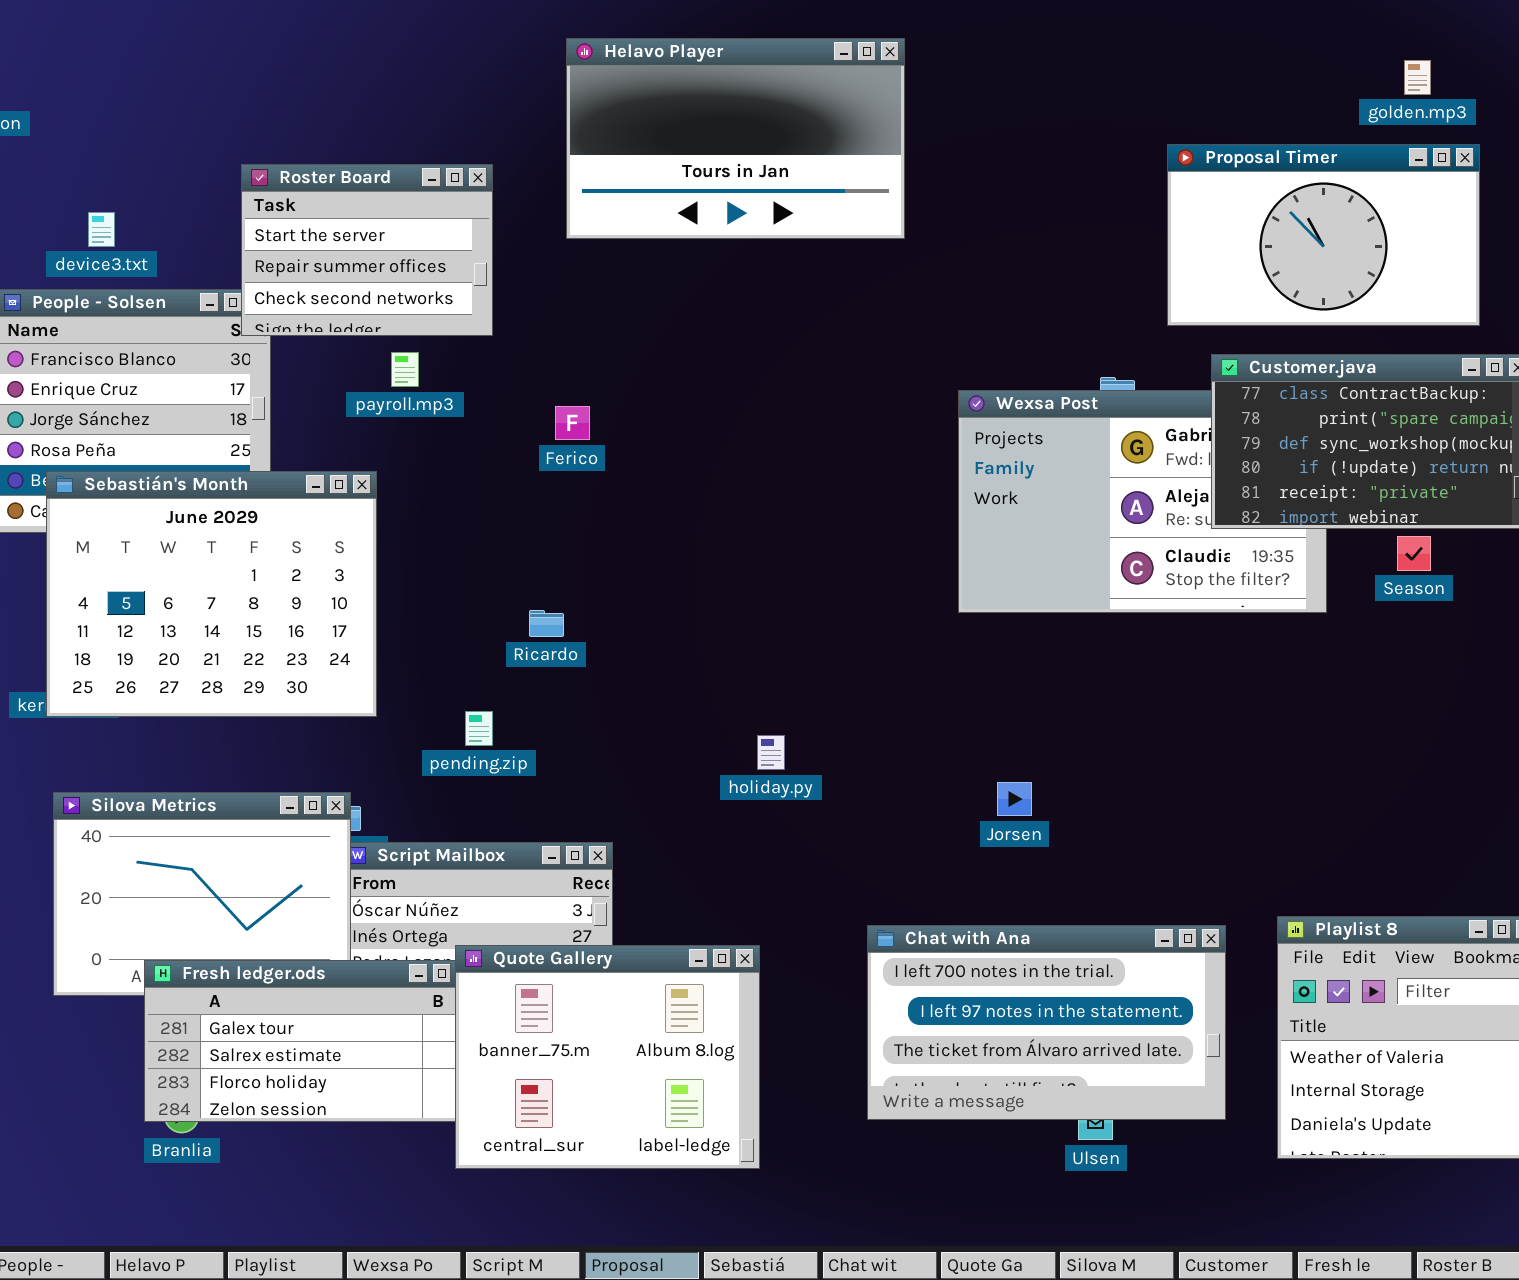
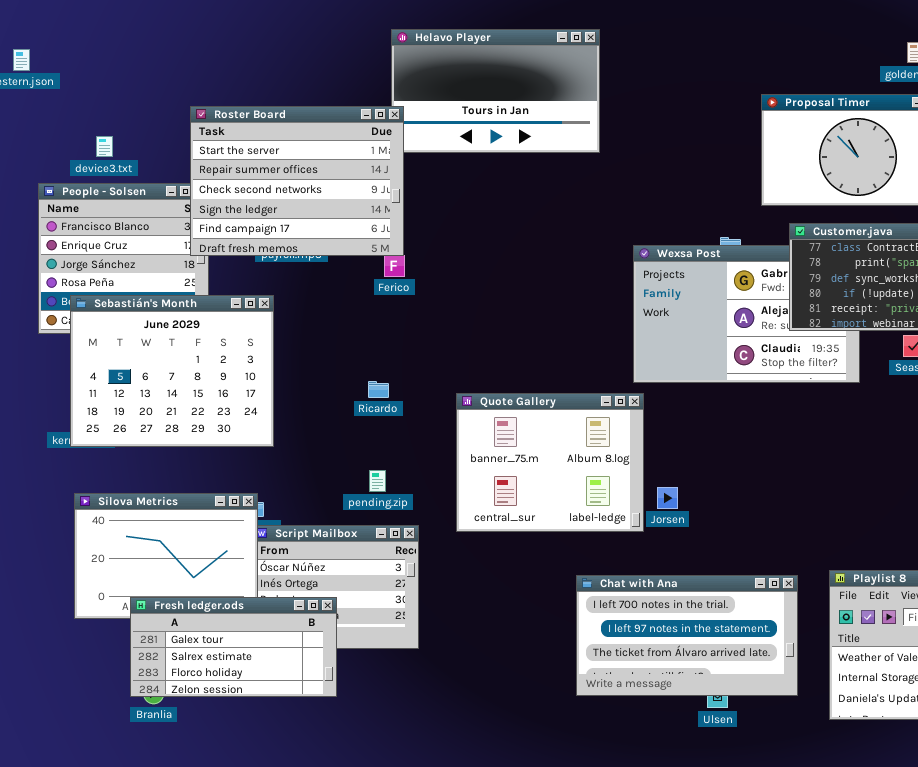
Roster Board: [241,164,493,336] -> [190,106,404,256], resized
pending.zip: [465,711,493,746] -> [369,470,386,492], moved
Quote Gallery: [455,945,760,1169] -> [456,393,644,532], moved

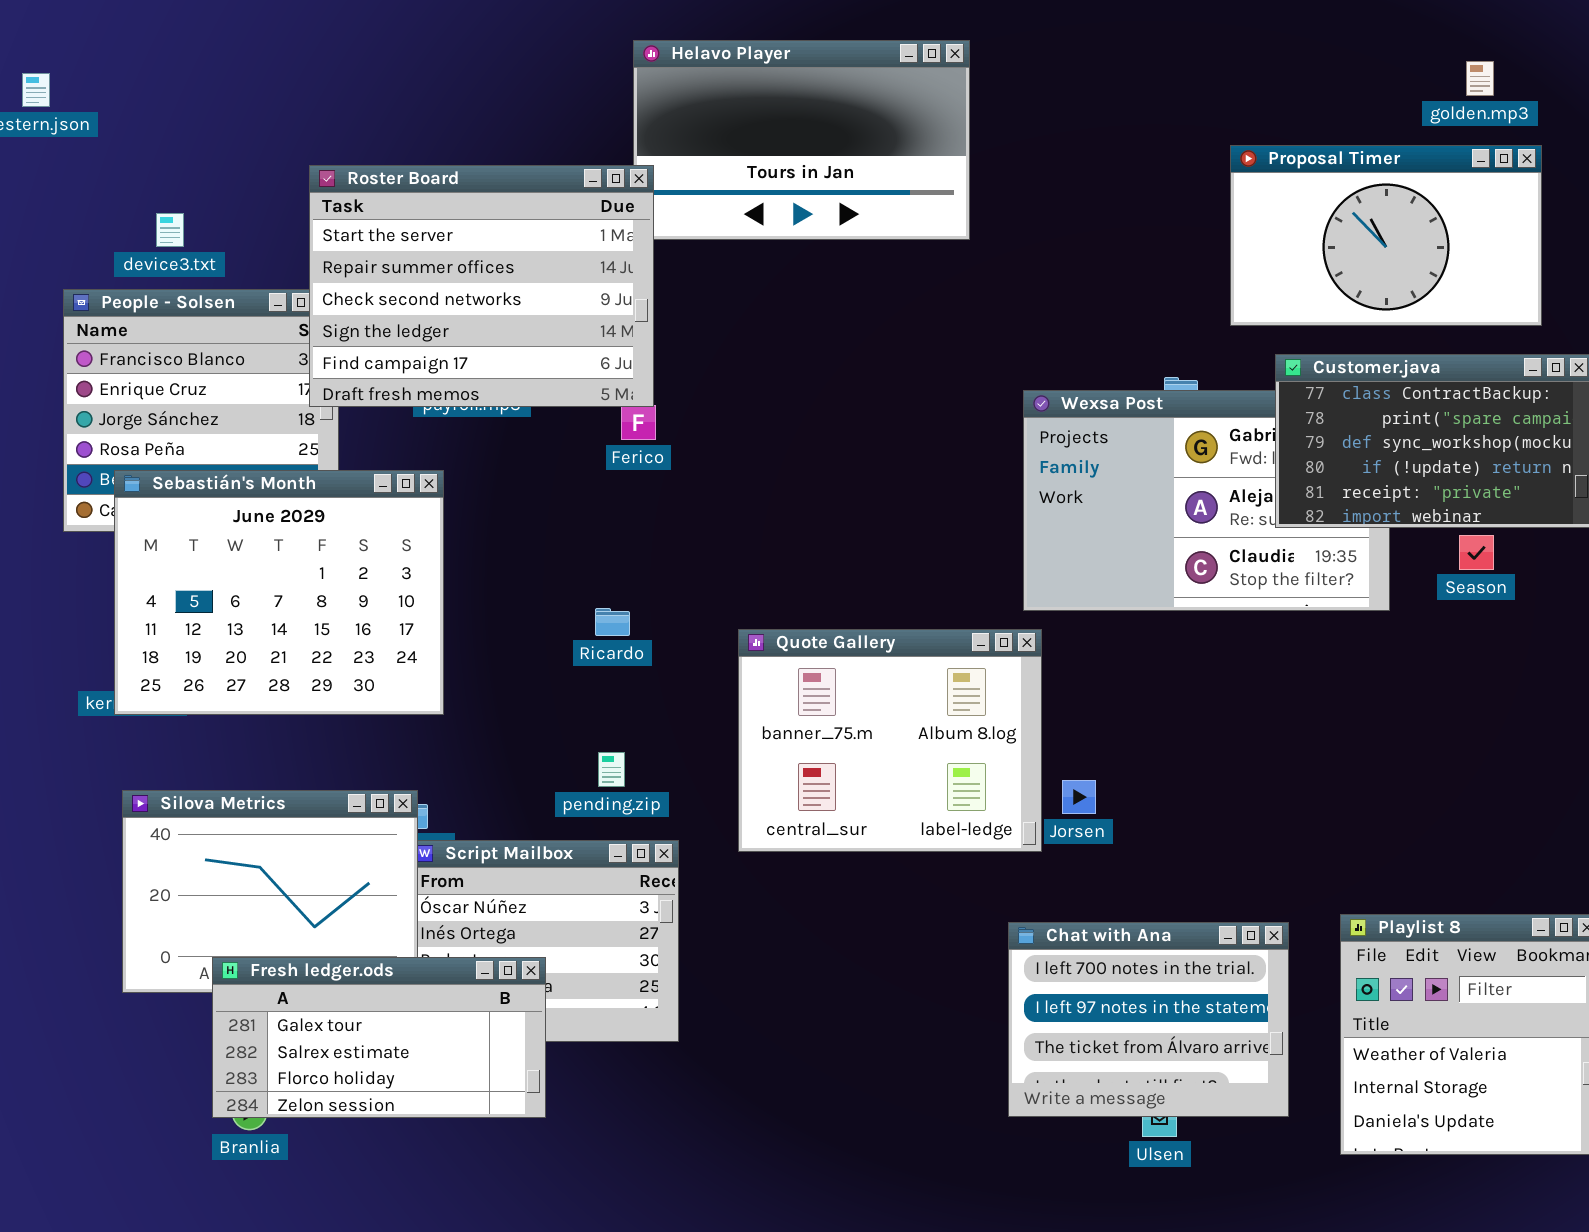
Chat with Ana: [576,575,798,696] -> [1008,922,1289,1117], resized

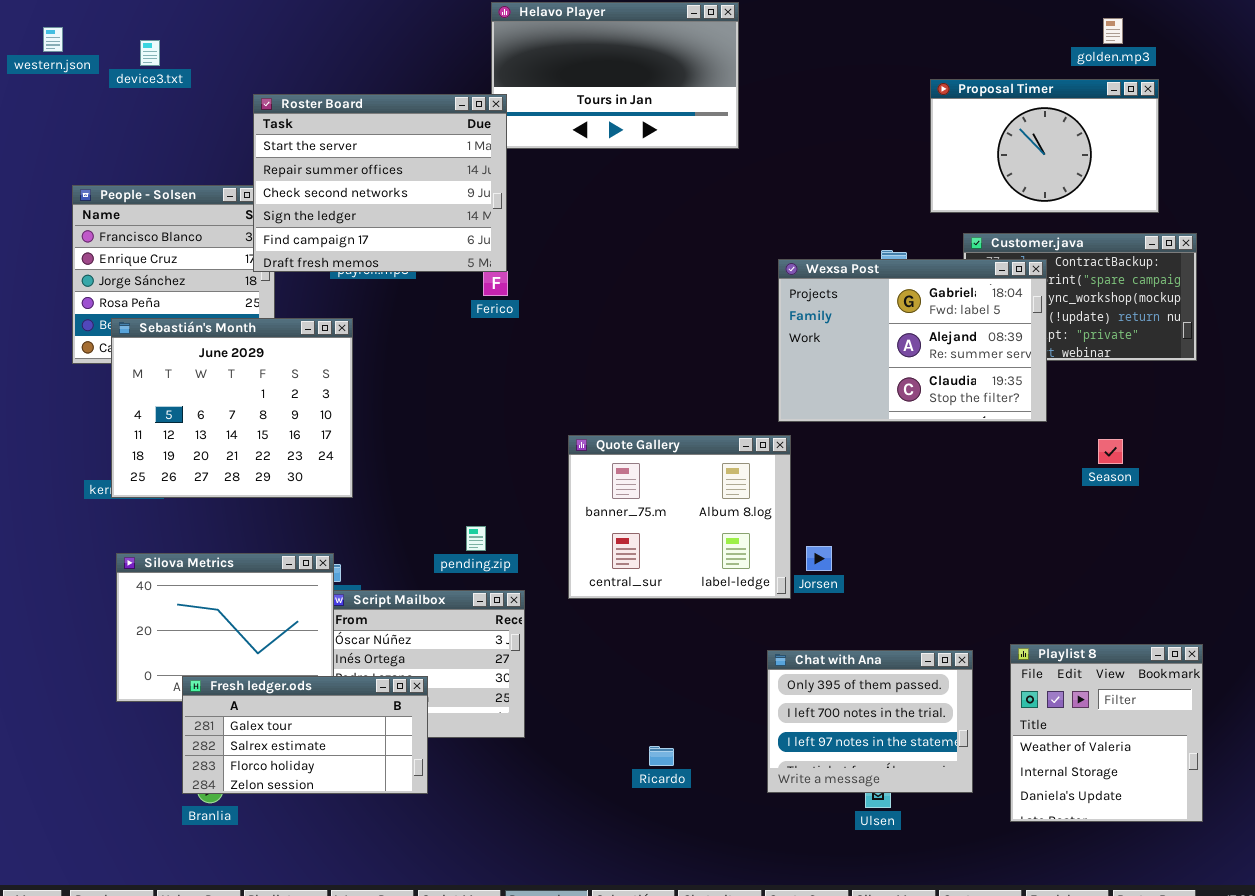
device3.txt: [156,213,184,247] -> [140,40,160,66], moved
Wexsa Post: [1023,390,1390,611] -> [778,259,1047,422], raised
Season: [1459,535,1494,570] -> [1098,439,1123,464], moved
Ricardo: [595,608,630,636] -> [649,746,674,766], moved
Chat with Ana: [1008,922,1289,1117] -> [767,650,973,793], scrolled up 1 row

